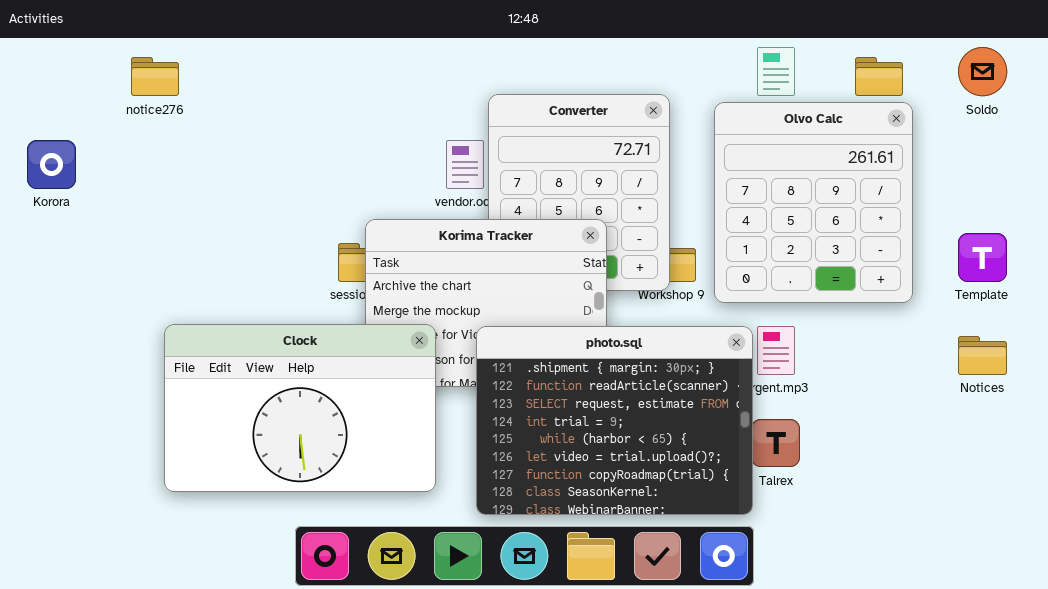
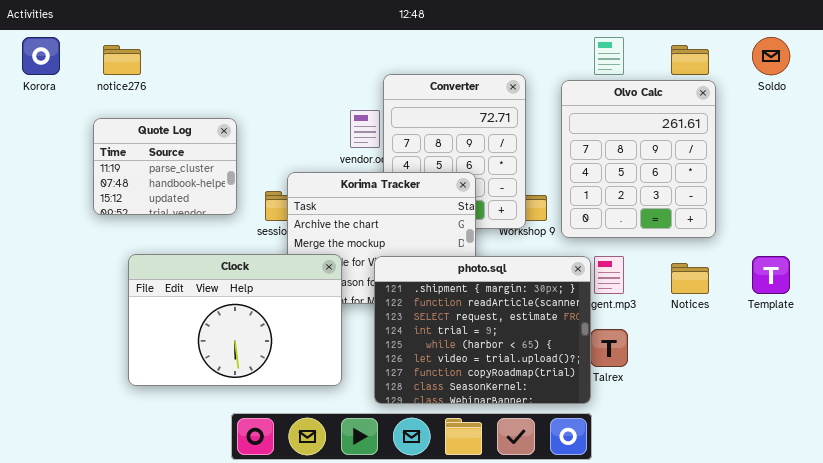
Korora: [27,140,76,189] -> [22,37,60,75], moved
Quote Log: none -> [93,118,237,215], opened
Template: [958,233,1007,282] -> [752,256,790,294], moved
Notices: [958,336,1007,375] -> [671,263,709,294], moved

